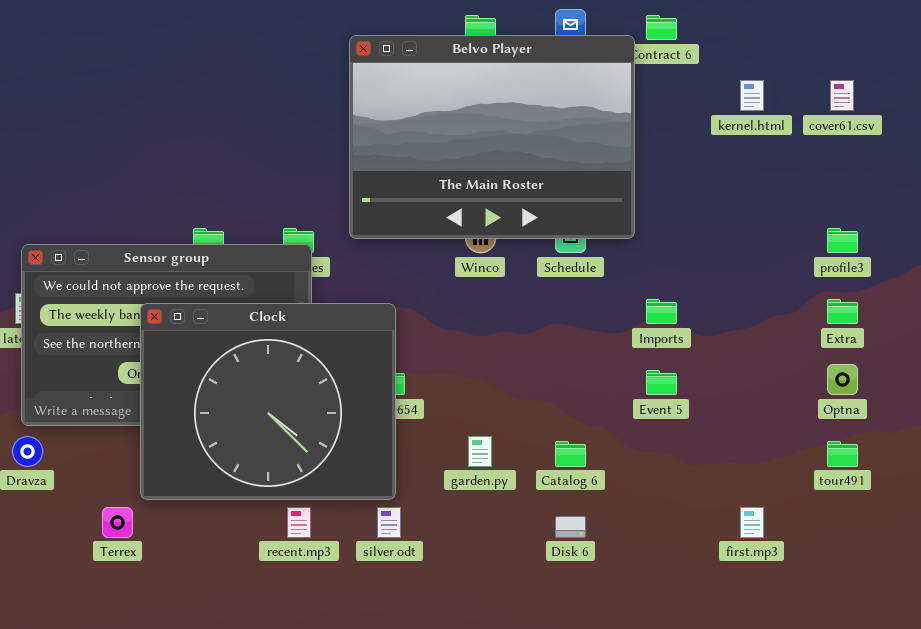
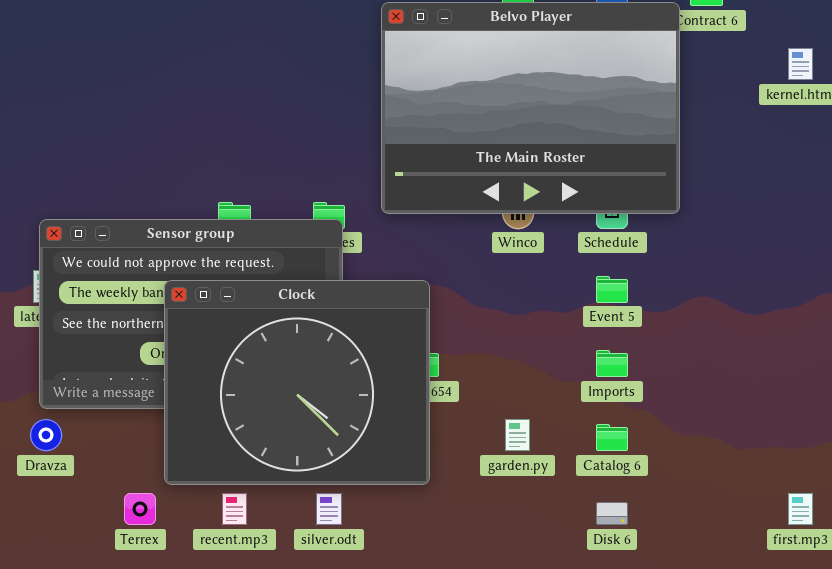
Imports: [646,299,677,324] -> [596,350,628,377], moved
Event 5: [646,370,677,395] -> [596,276,628,303], moved
recent.mp3: [287,507,311,538] -> [222,493,247,525], moved
silver.odt: [377,507,401,538] -> [316,493,342,525], moved

